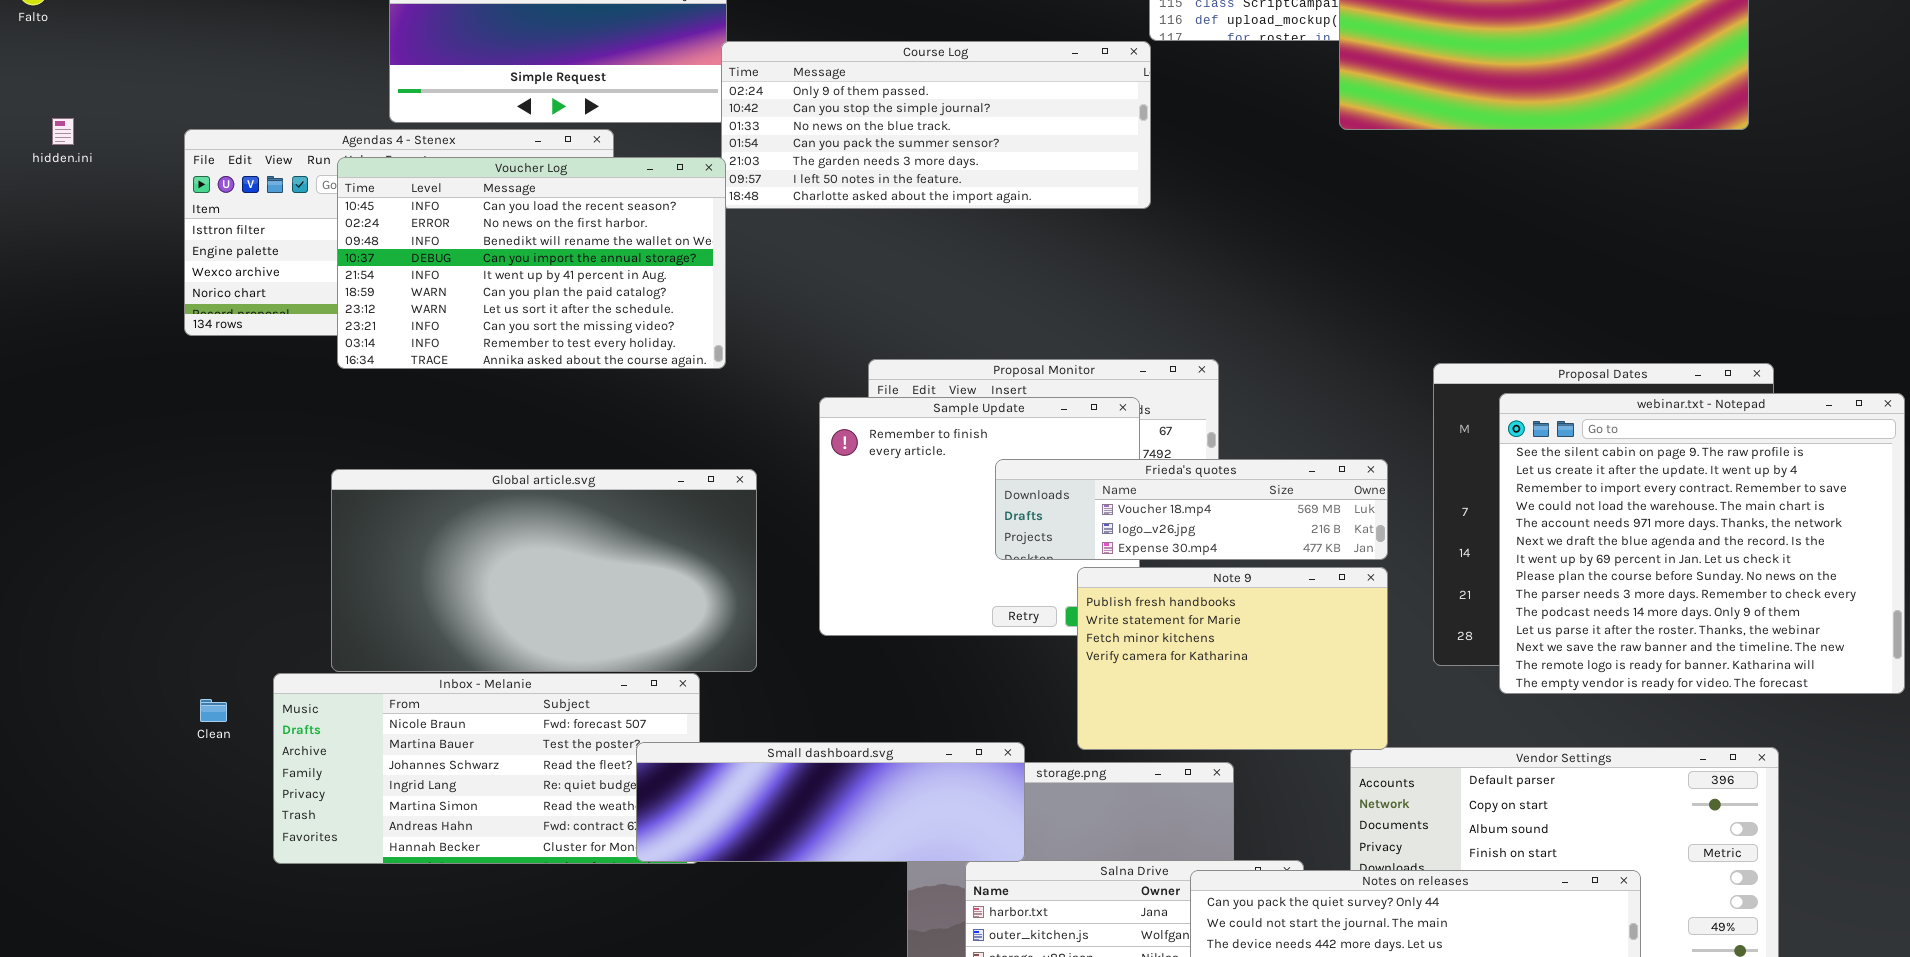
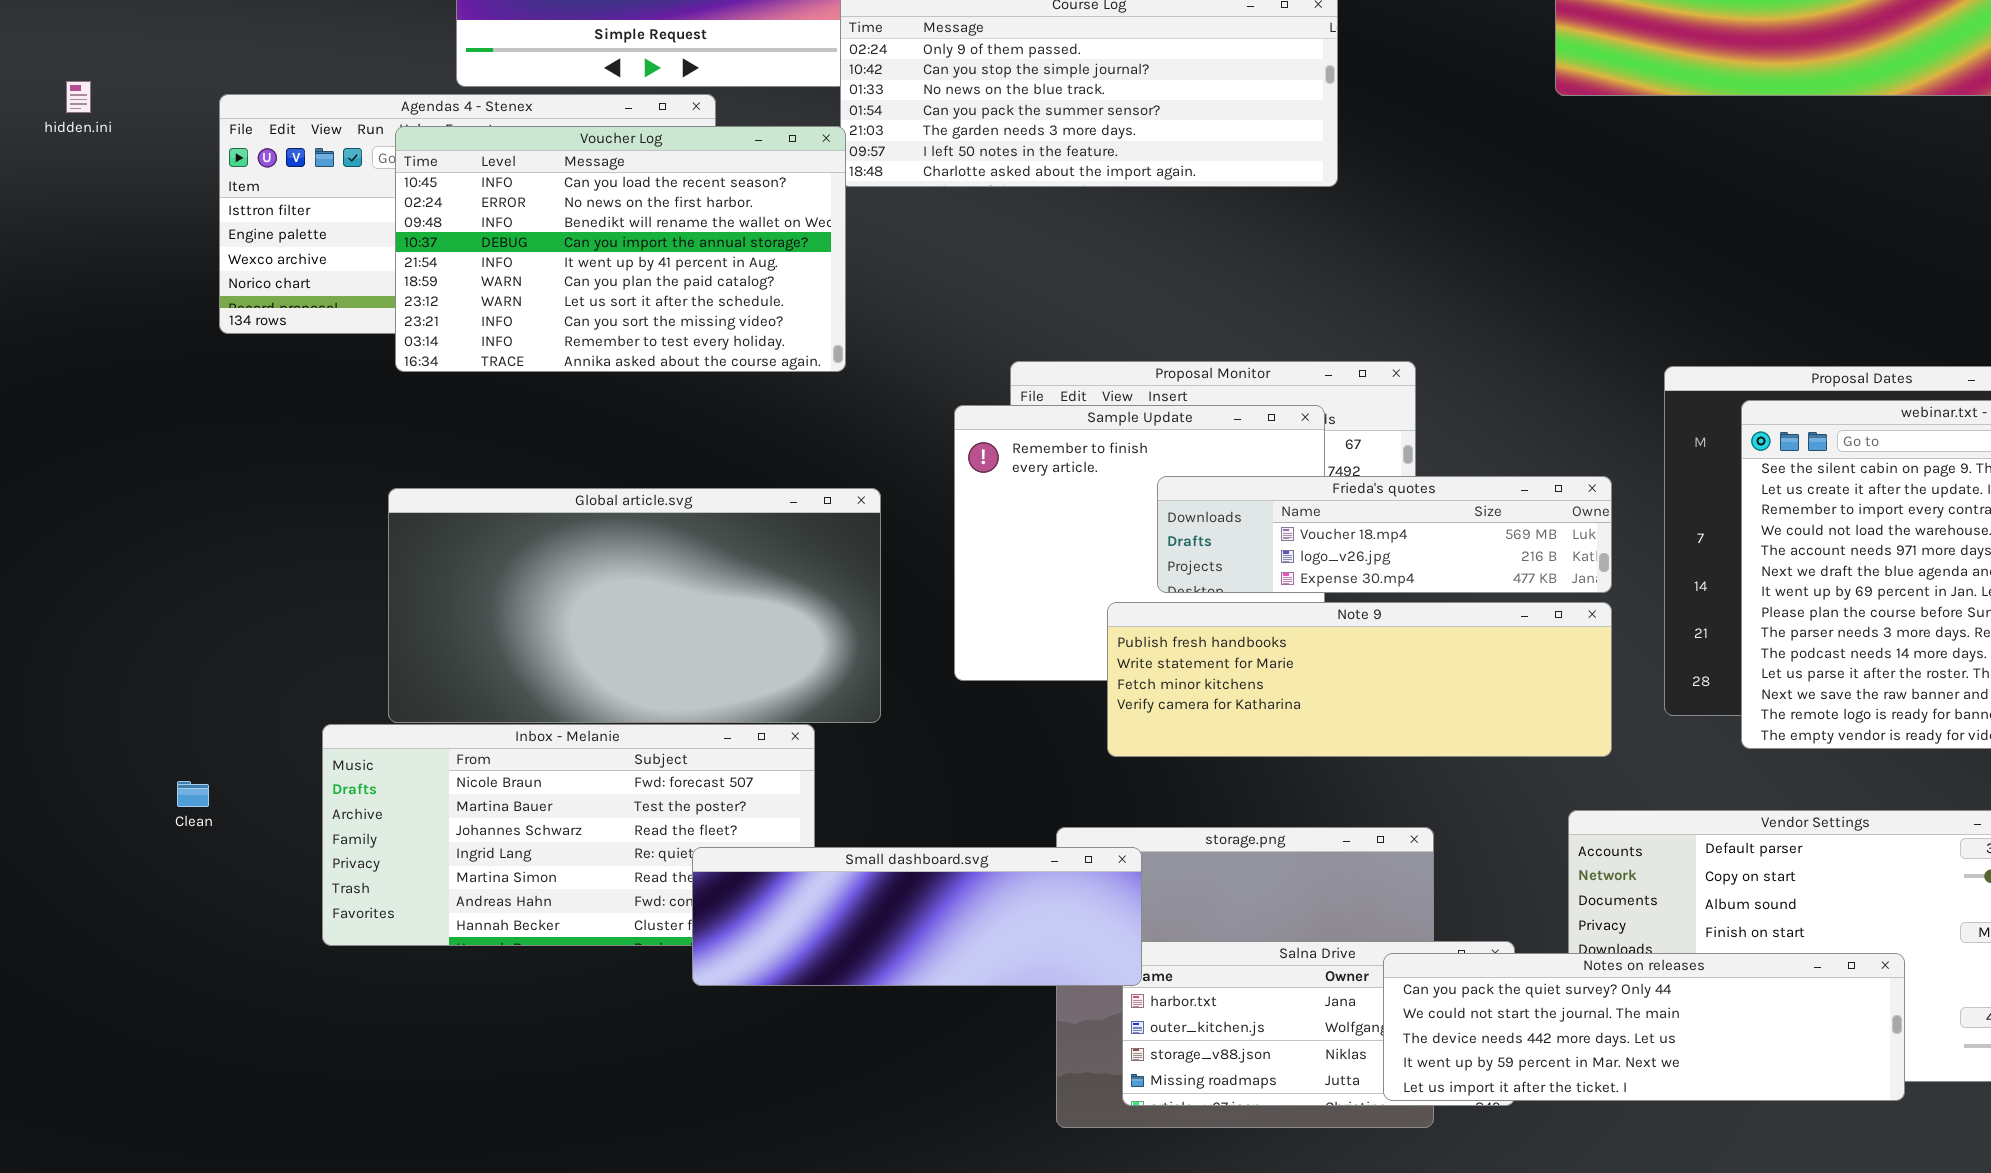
Note 9: [1077,567,1388,750] -> [1107,602,1612,757], resized
Clean: [200,699,227,722] -> [177,781,209,807], moved
Small dashboard.svg: [636,742,1025,862] -> [692,847,1142,986], moved

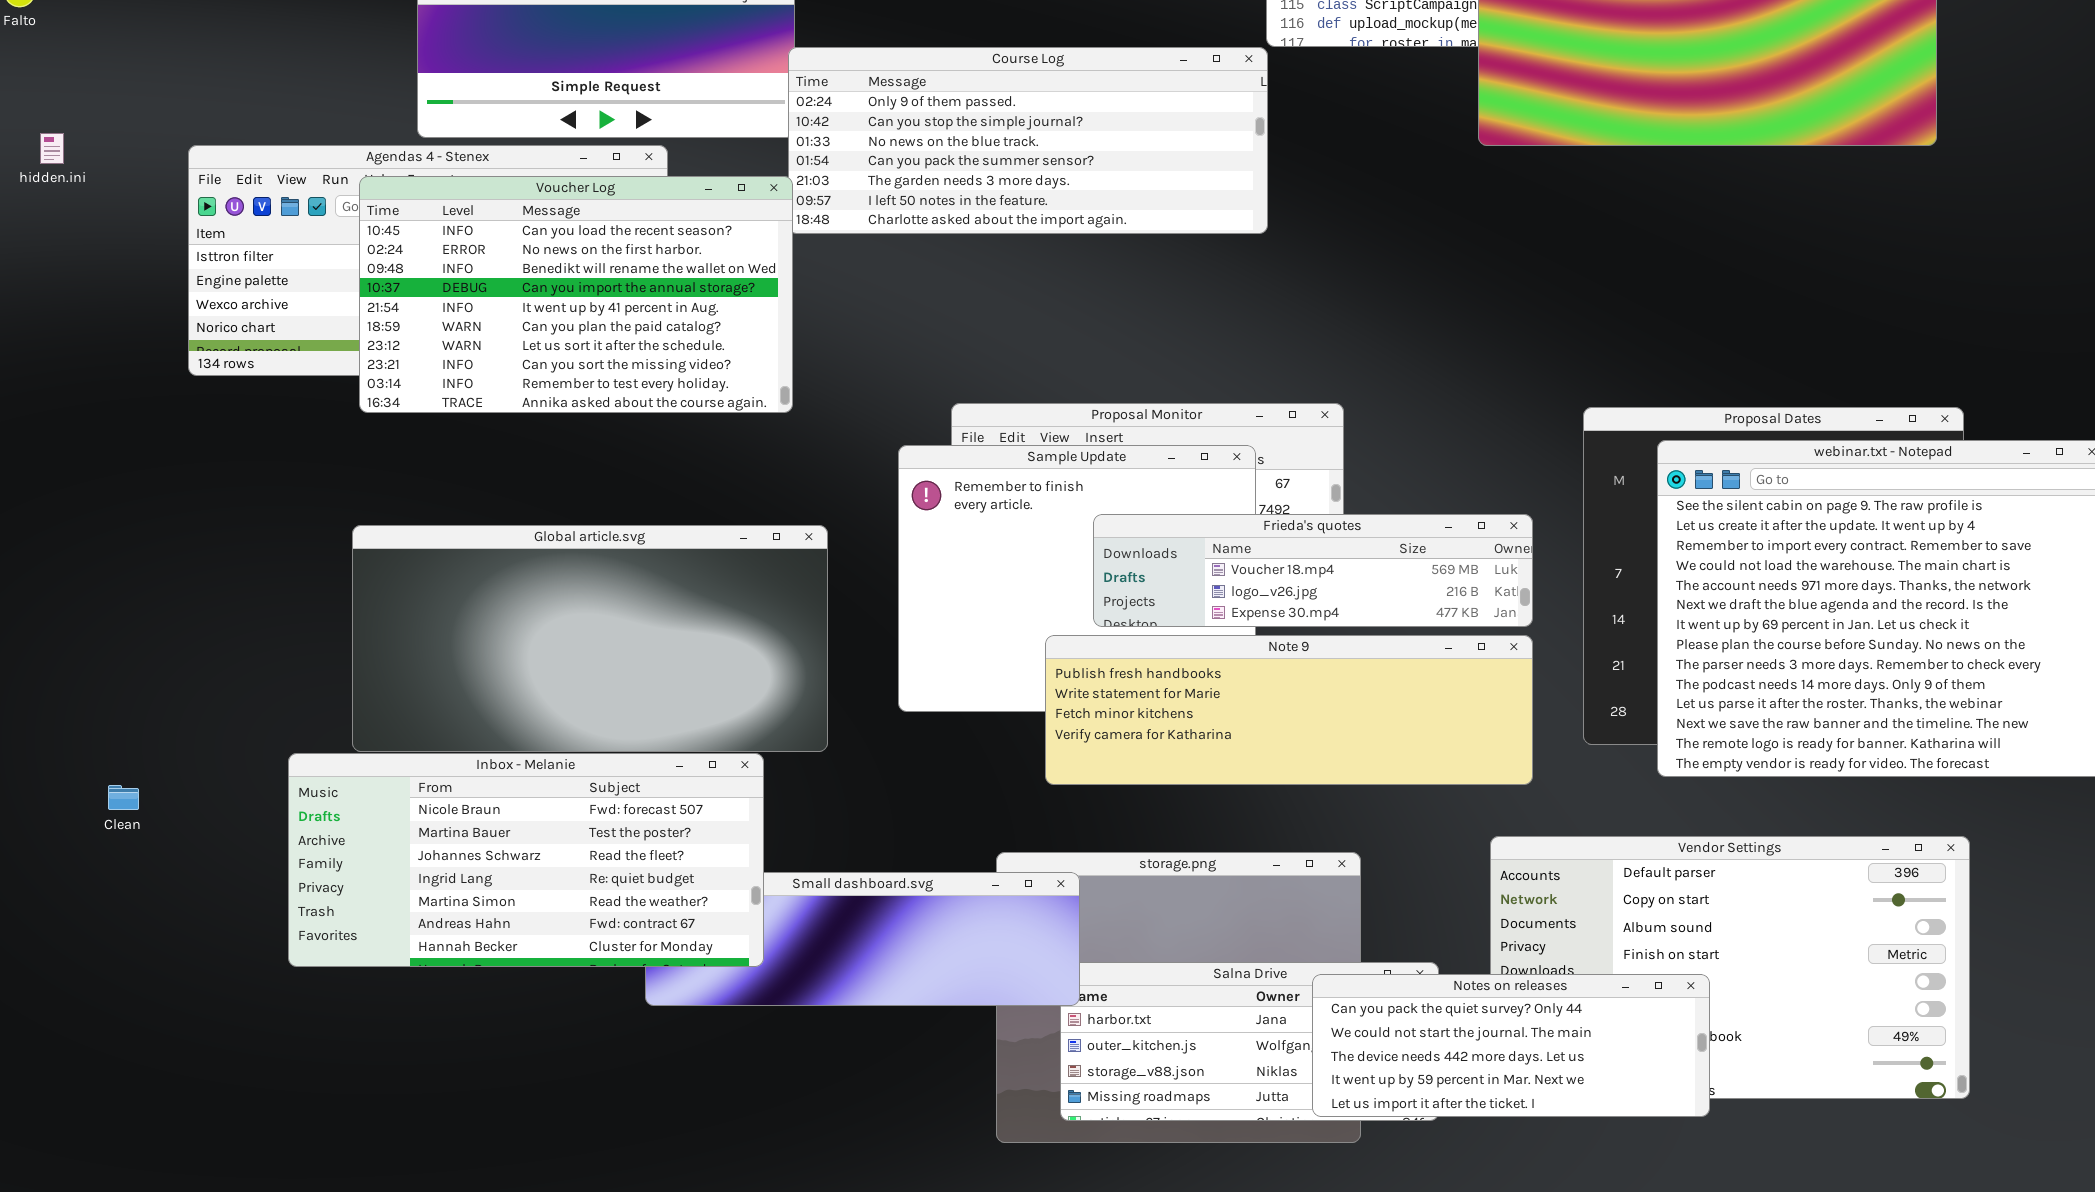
Inbox - Melanie: [322,724,815,946] -> [288,753,764,967], raised
Clean: [177,781,209,807] -> [108,785,139,810], moved
Notes on releases: [1383,953,1905,1101] -> [1312,974,1710,1117], resized

